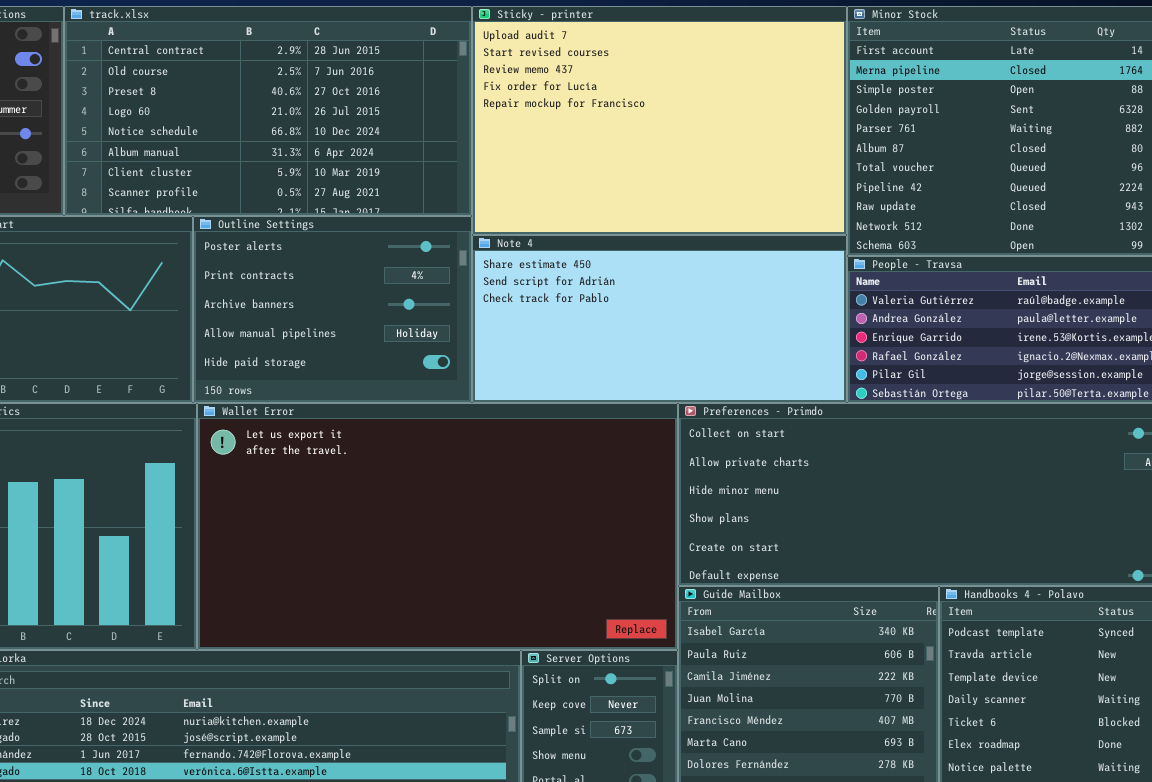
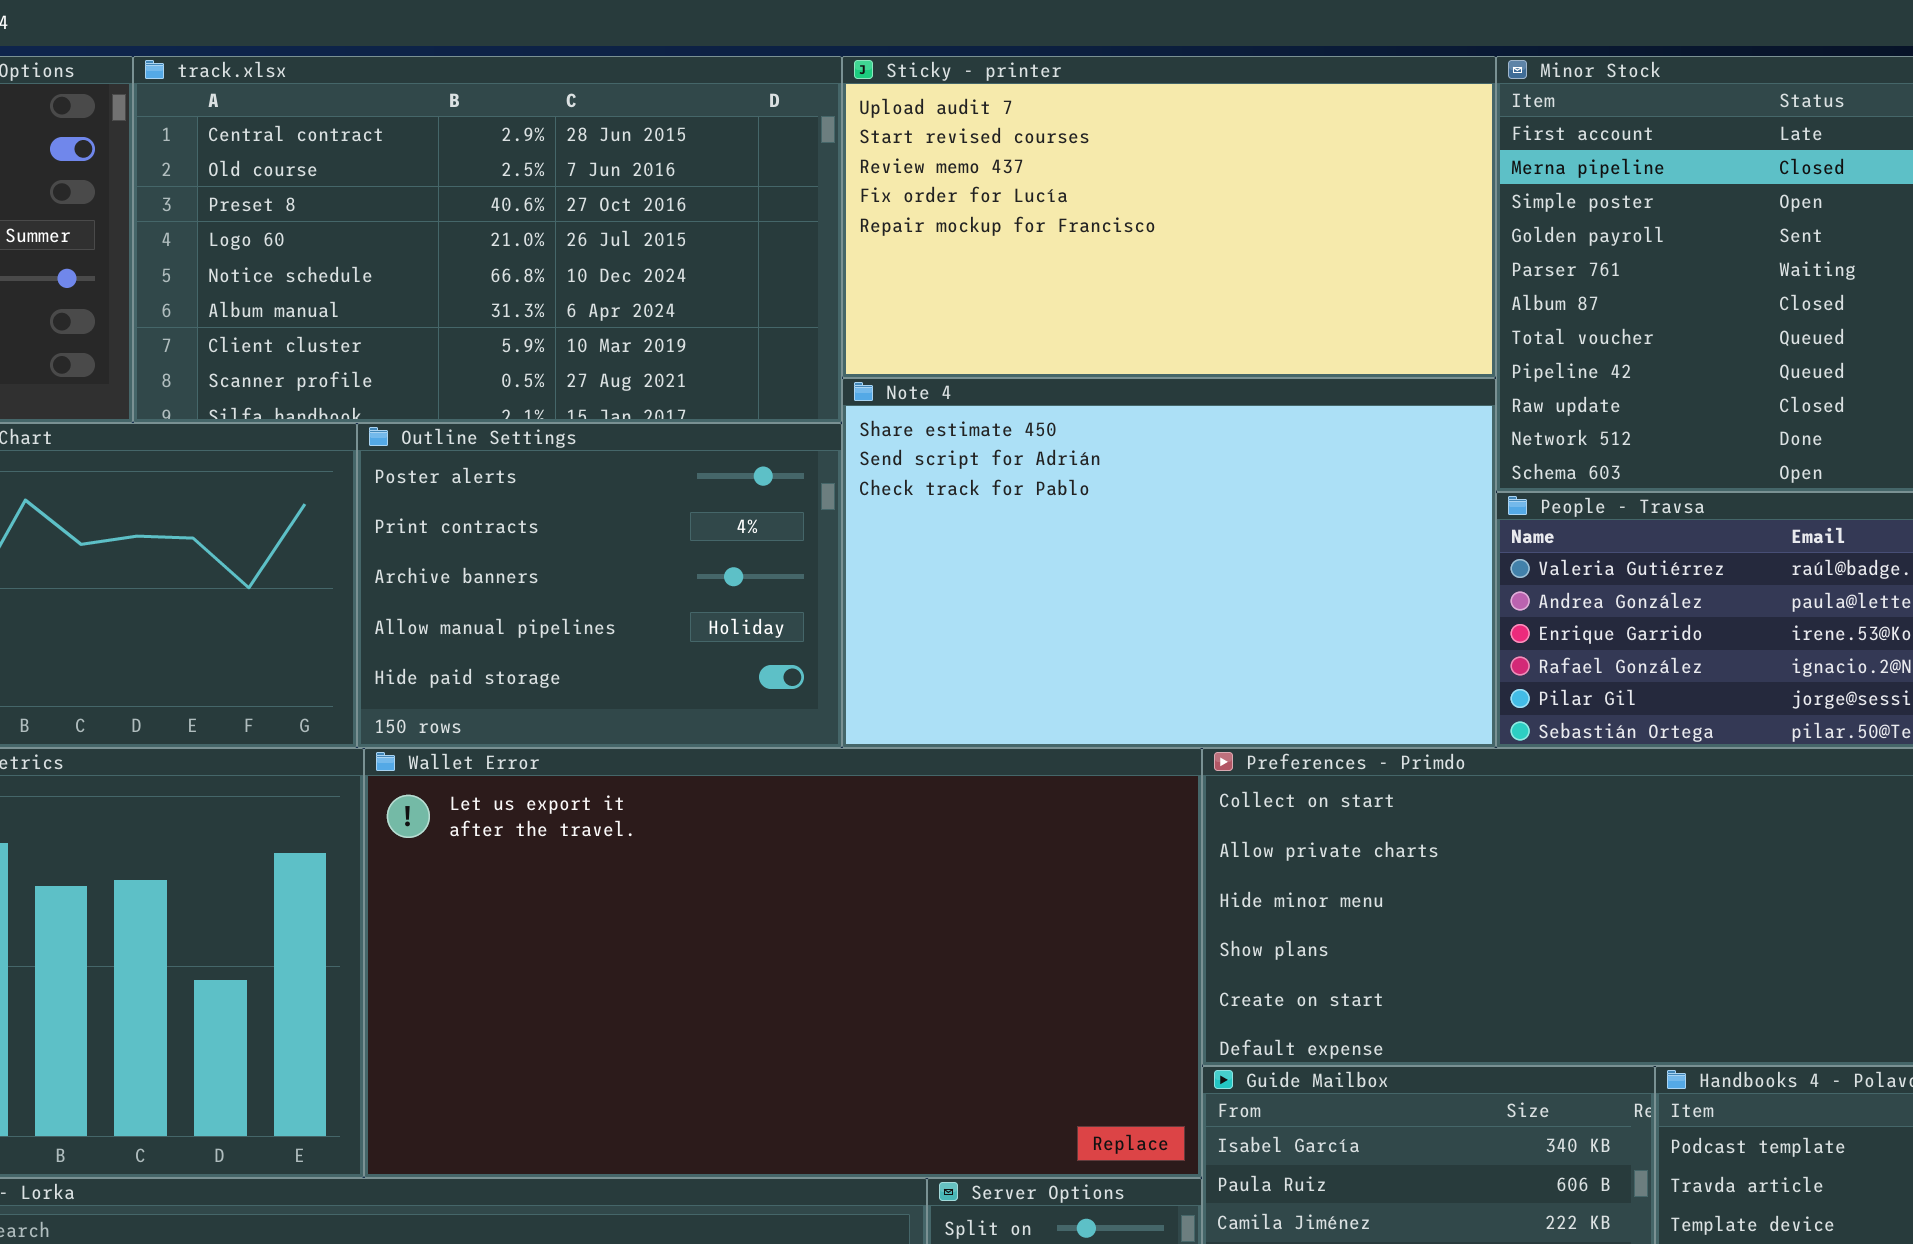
Sticky - printer: [472,6,847,235] -> [842,56,1496,378], resized
Note 4: [472,235,847,403] -> [842,378,1496,748], resized

